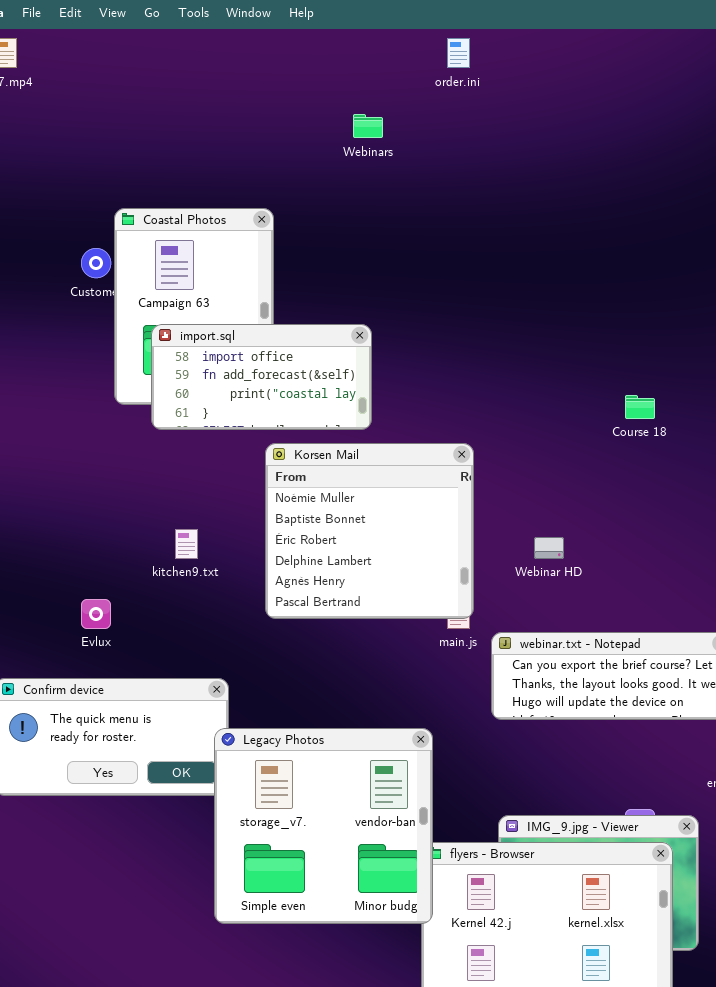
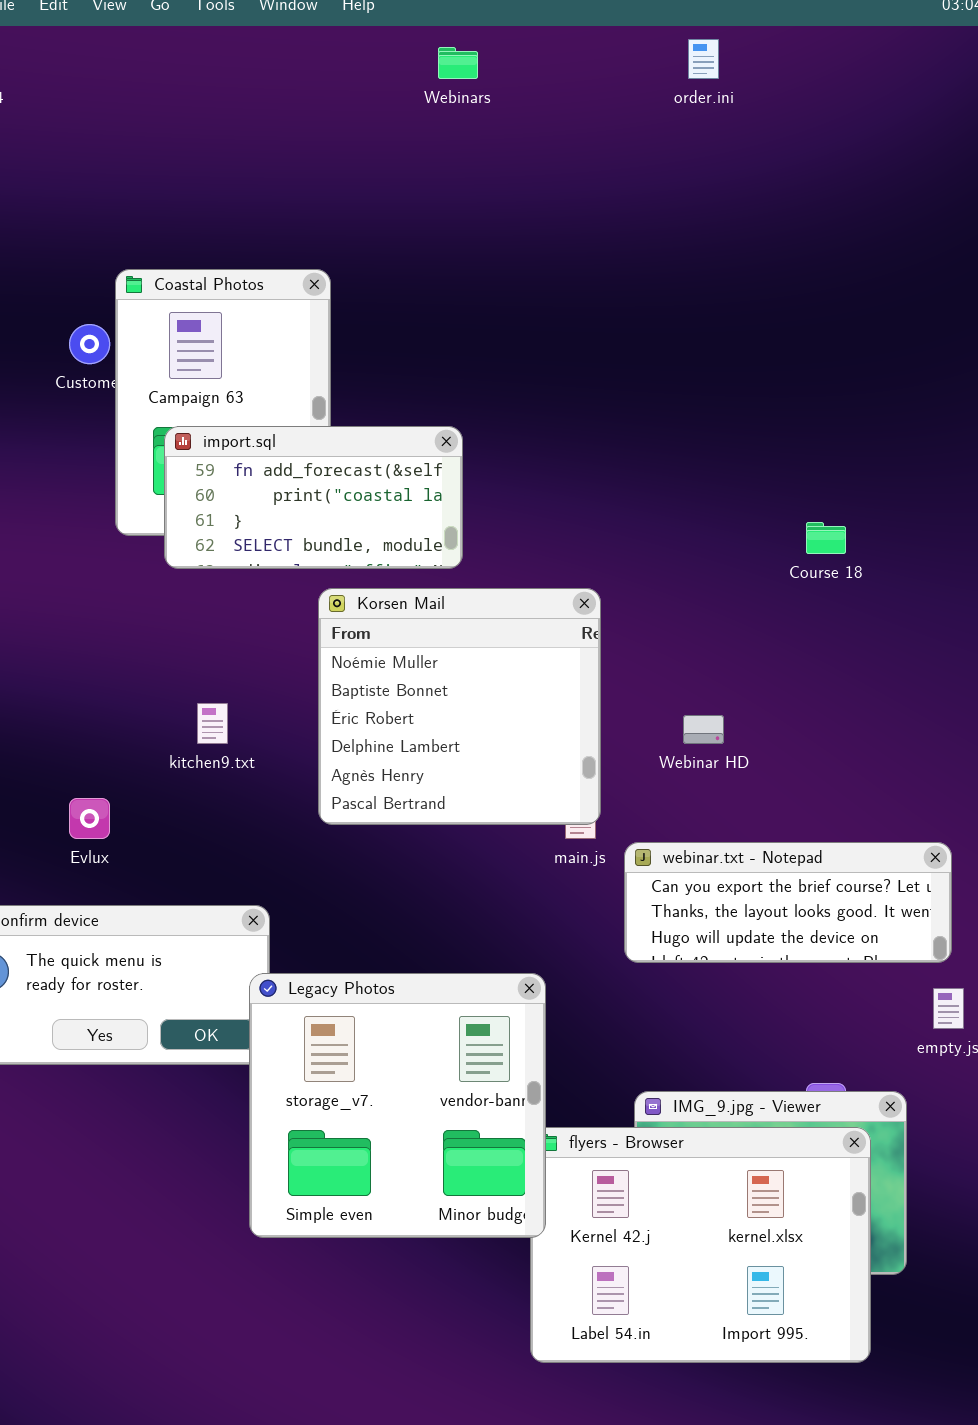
order.ini: [447,38,470,68] -> [688,39,719,79], moved
Webinars: [353,114,383,138] -> [438,47,478,79], moved
import.sql: [151,324,372,430] -> [164,426,463,569], scrolled down 1 row

